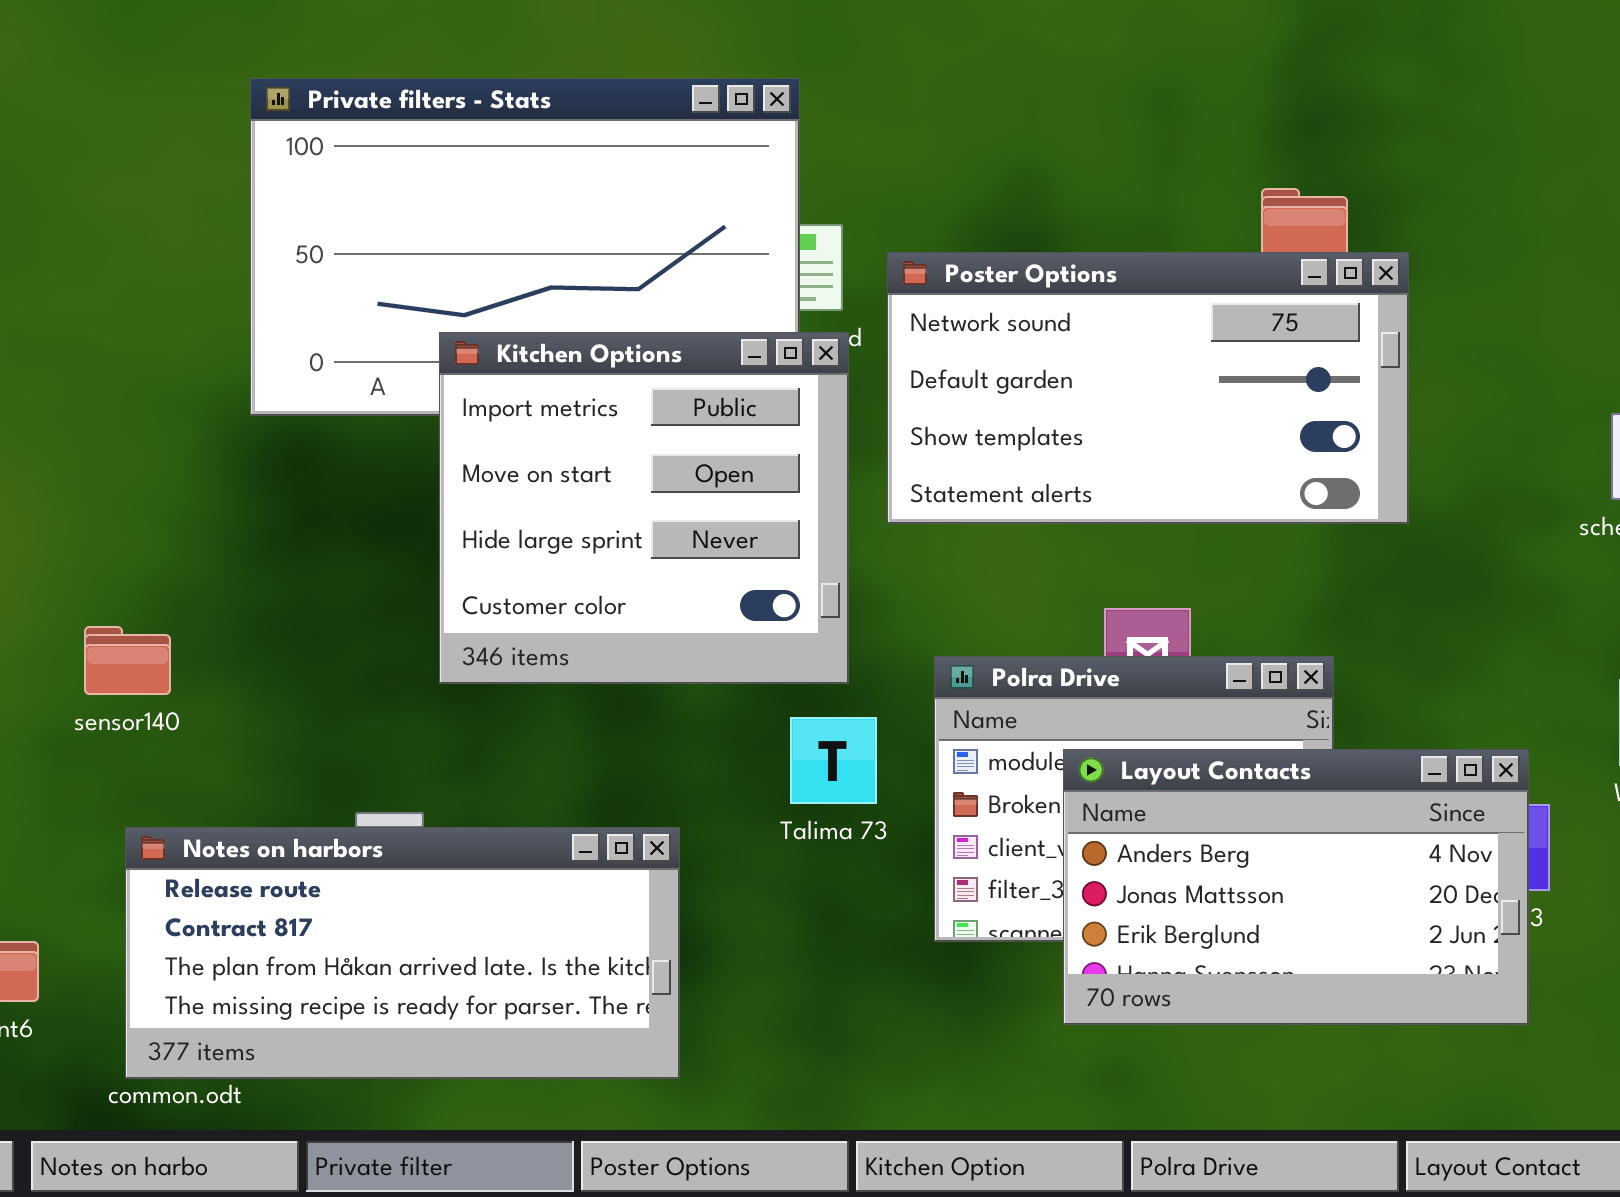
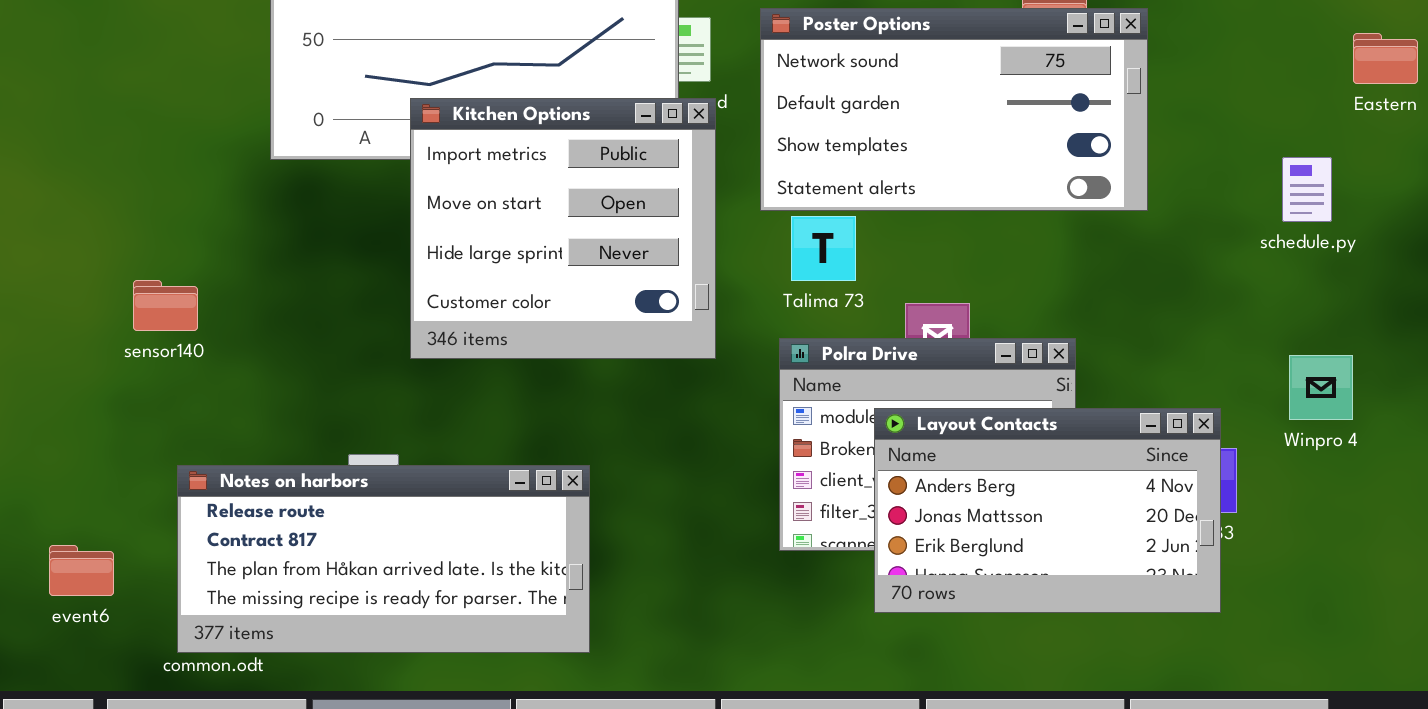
Poster Options: [887,252,1409,524] -> [760,8,1148,211], moved
sensor140: [84,626,171,695] -> [133,280,198,331], moved
Talima 73: [790,717,877,804] -> [791,216,856,281], moved

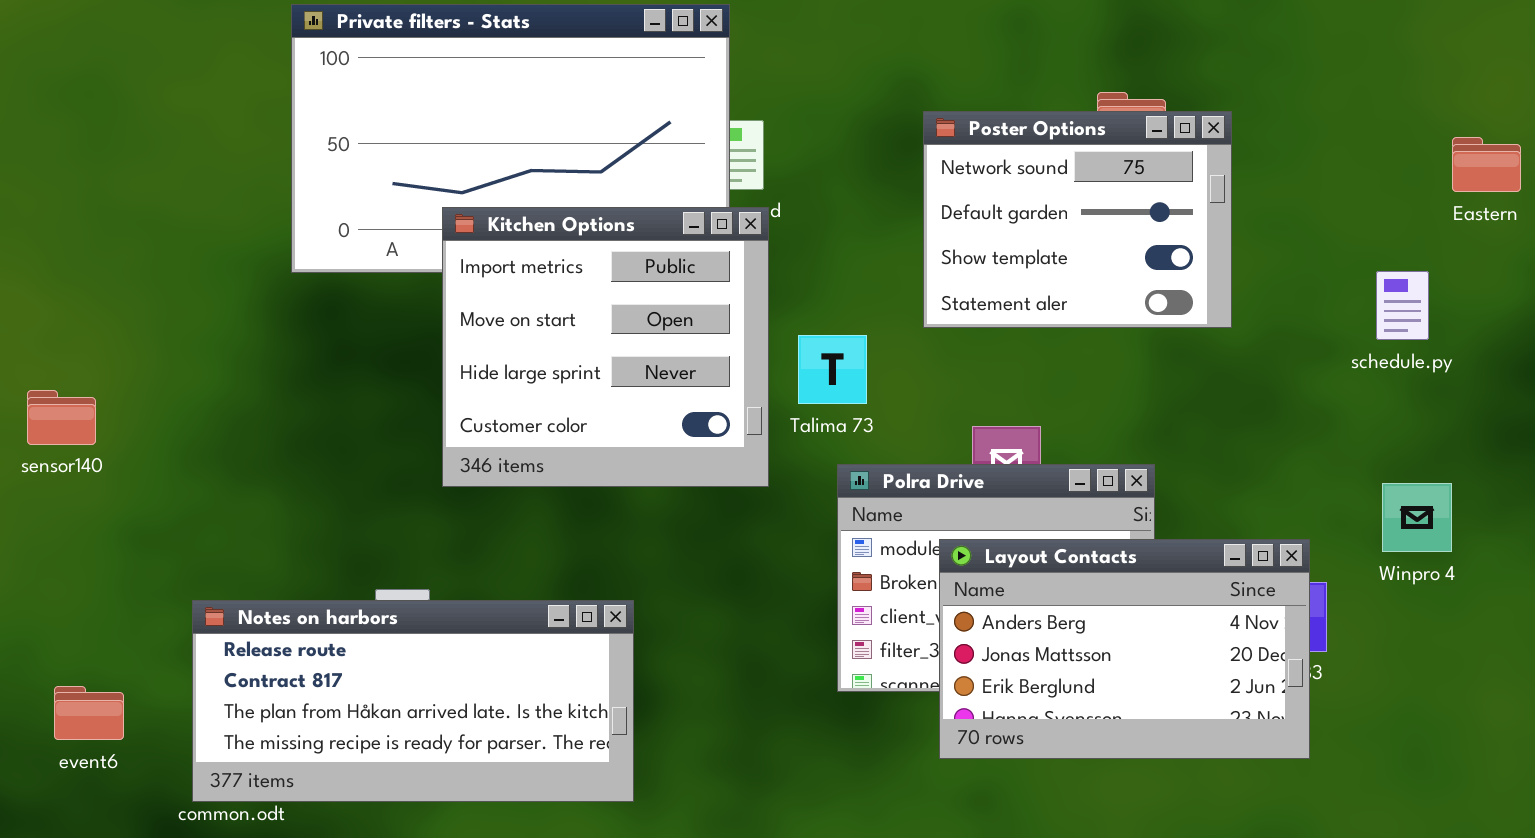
Poster Options: [760,8,1148,211] -> [923,111,1232,328], resized
Talima 73: [791,216,856,281] -> [798,335,867,404], moved
sensor140: [133,280,198,331] -> [27,390,96,445], moved

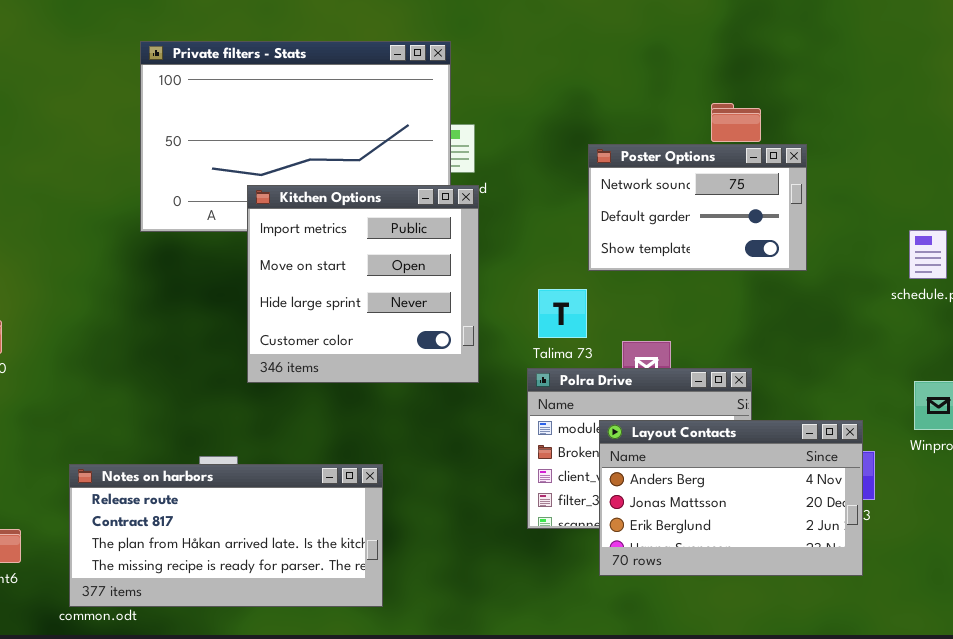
Poster Options: [923,111,1232,328] -> [588,144,807,271], resized
Talima 73: [798,335,867,404] -> [538,289,587,338], moved

